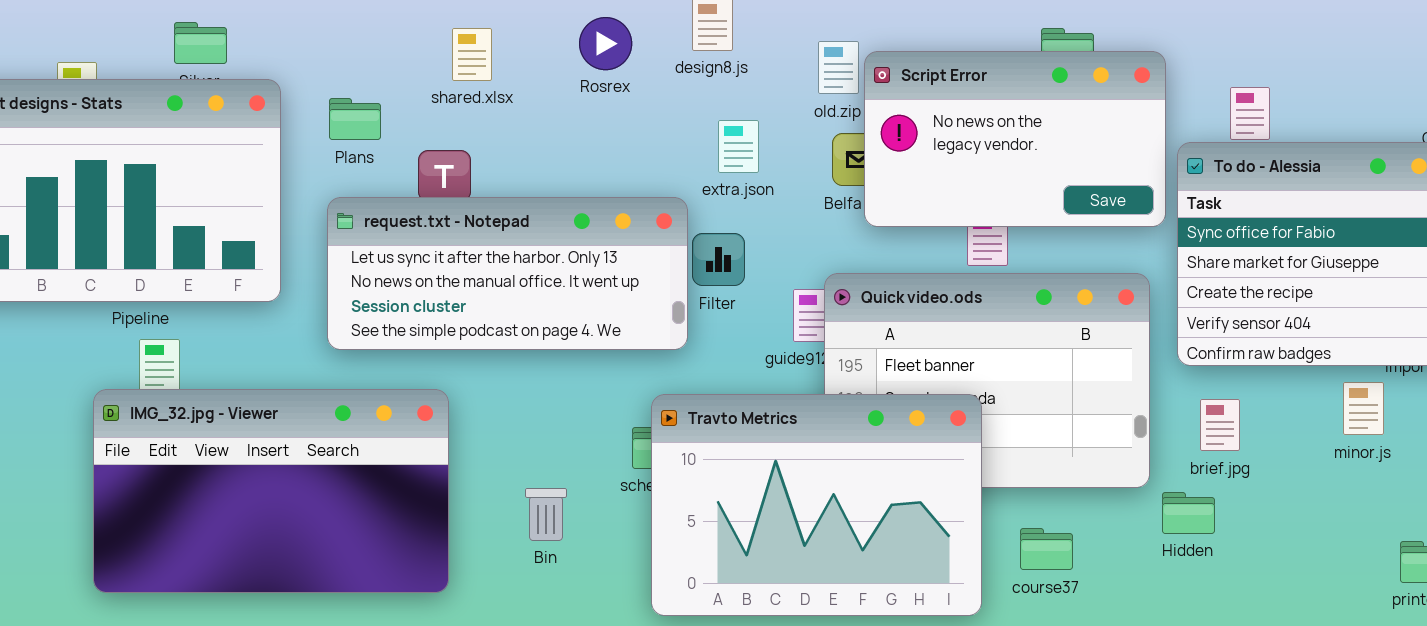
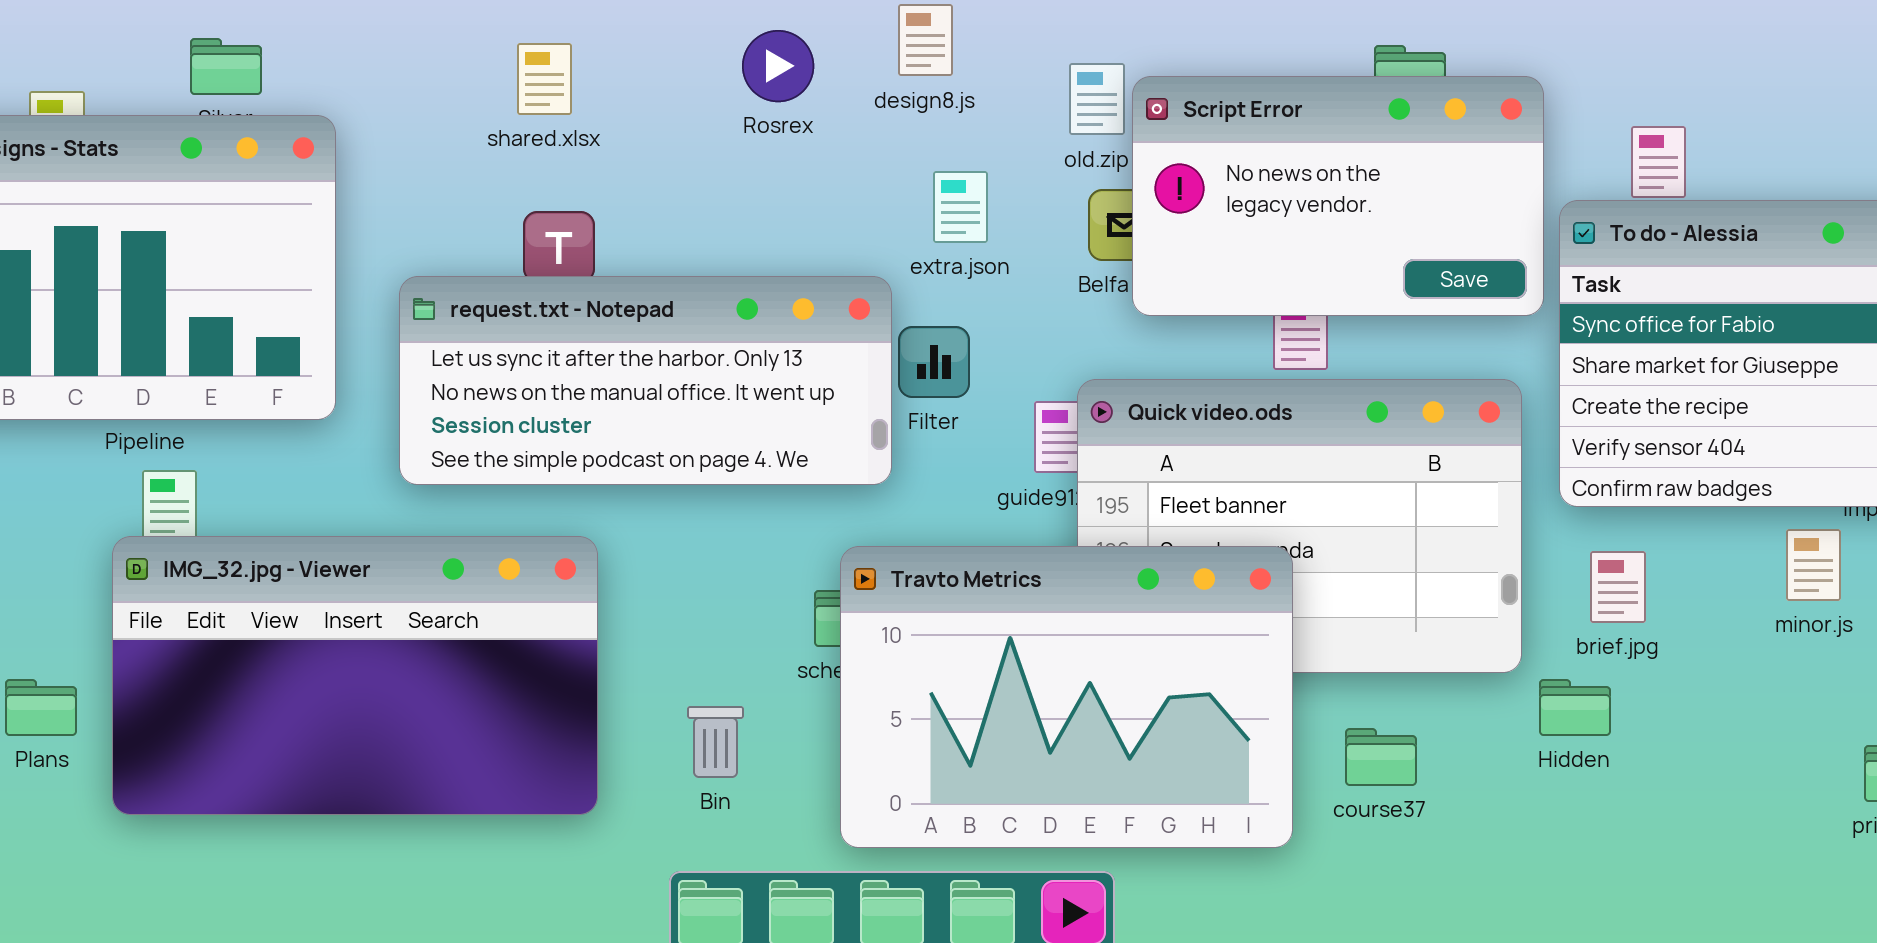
shared.xlsx: [452,28,492,81] -> [517,43,572,115], moved
Plans: [329,98,381,140] -> [5,679,77,736], moved
IMG_32.jpg - Viewer: [93,389,449,593] -> [112,536,598,815], moved
Bin: [525,488,567,541] -> [687,706,744,778], moved

